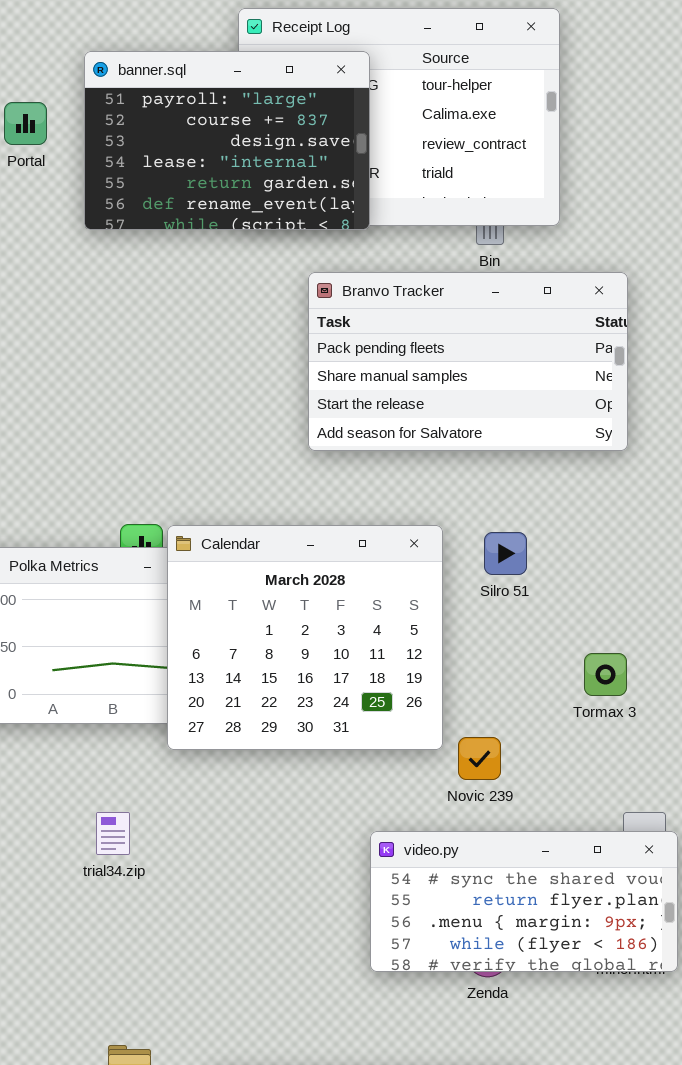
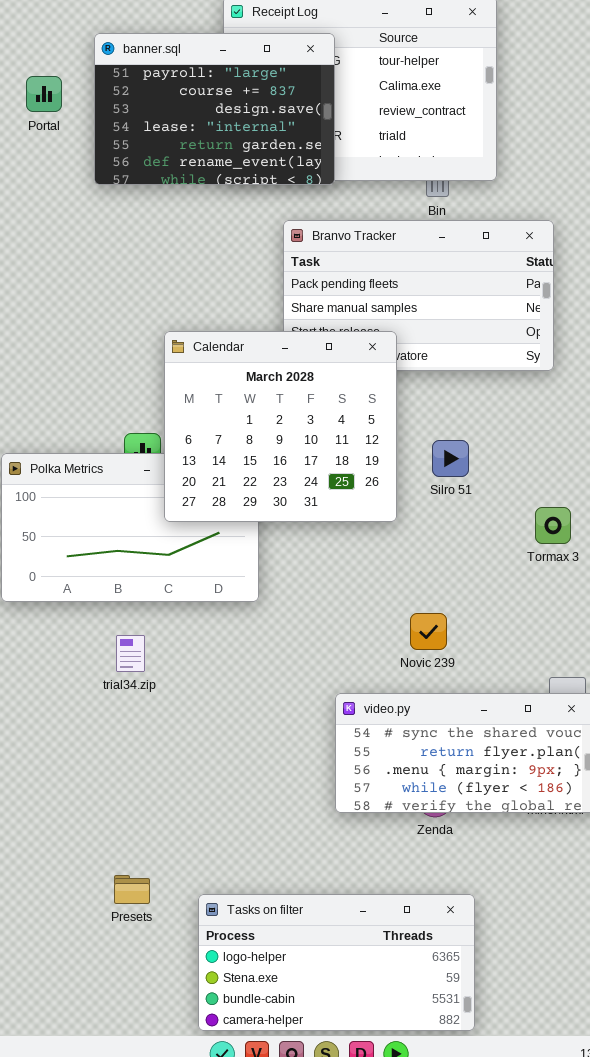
Calendar: [167,525,443,750] -> [164,331,397,522], moved
Tormax 3: [584,653,627,696] -> [535,507,571,544], moved
trial34.zip: [96,812,130,855] -> [116,635,145,672], moved

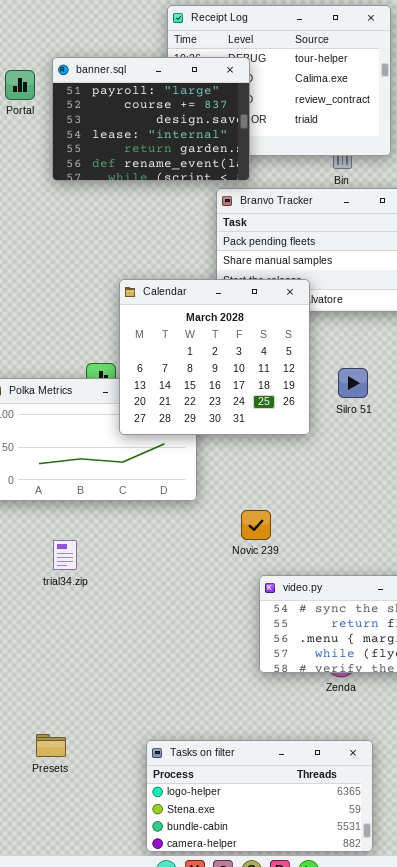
banner.sql: [94,33,335,185] -> [52,57,250,181], moved
Novic 239: [410,613,447,650] -> [241,510,271,540], moved
trial34.zip: [116,635,145,672] -> [53,540,77,570], moved
Presets: [114,875,150,904] -> [36,734,66,757], moved

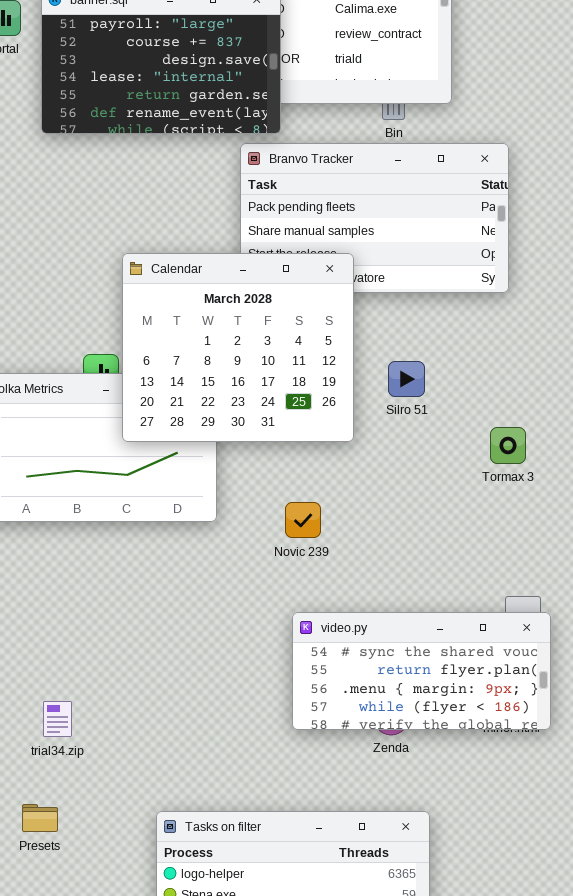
Novic 239: [241,510,271,540] -> [285,502,321,538], moved
trial34.zip: [53,540,77,570] -> [43,701,72,737], moved

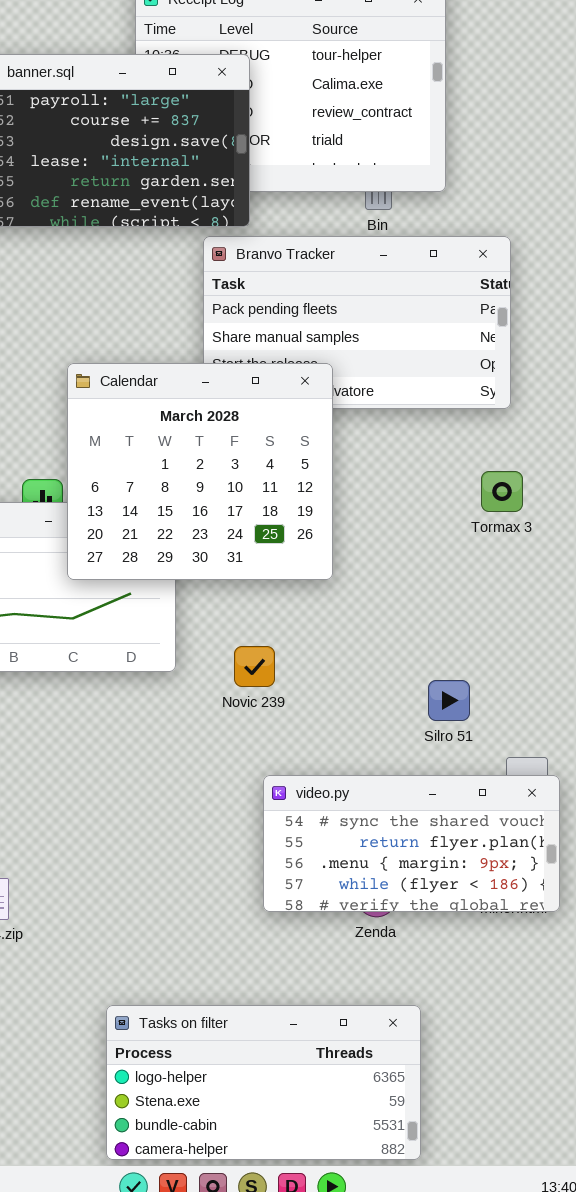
Silro 51: [388,361,425,397] -> [428,680,470,721], moved
Tormax 3: [490,427,526,464] -> [481,471,523,512], moved
Novic 239: [285,502,321,538] -> [234,646,275,687], moved

